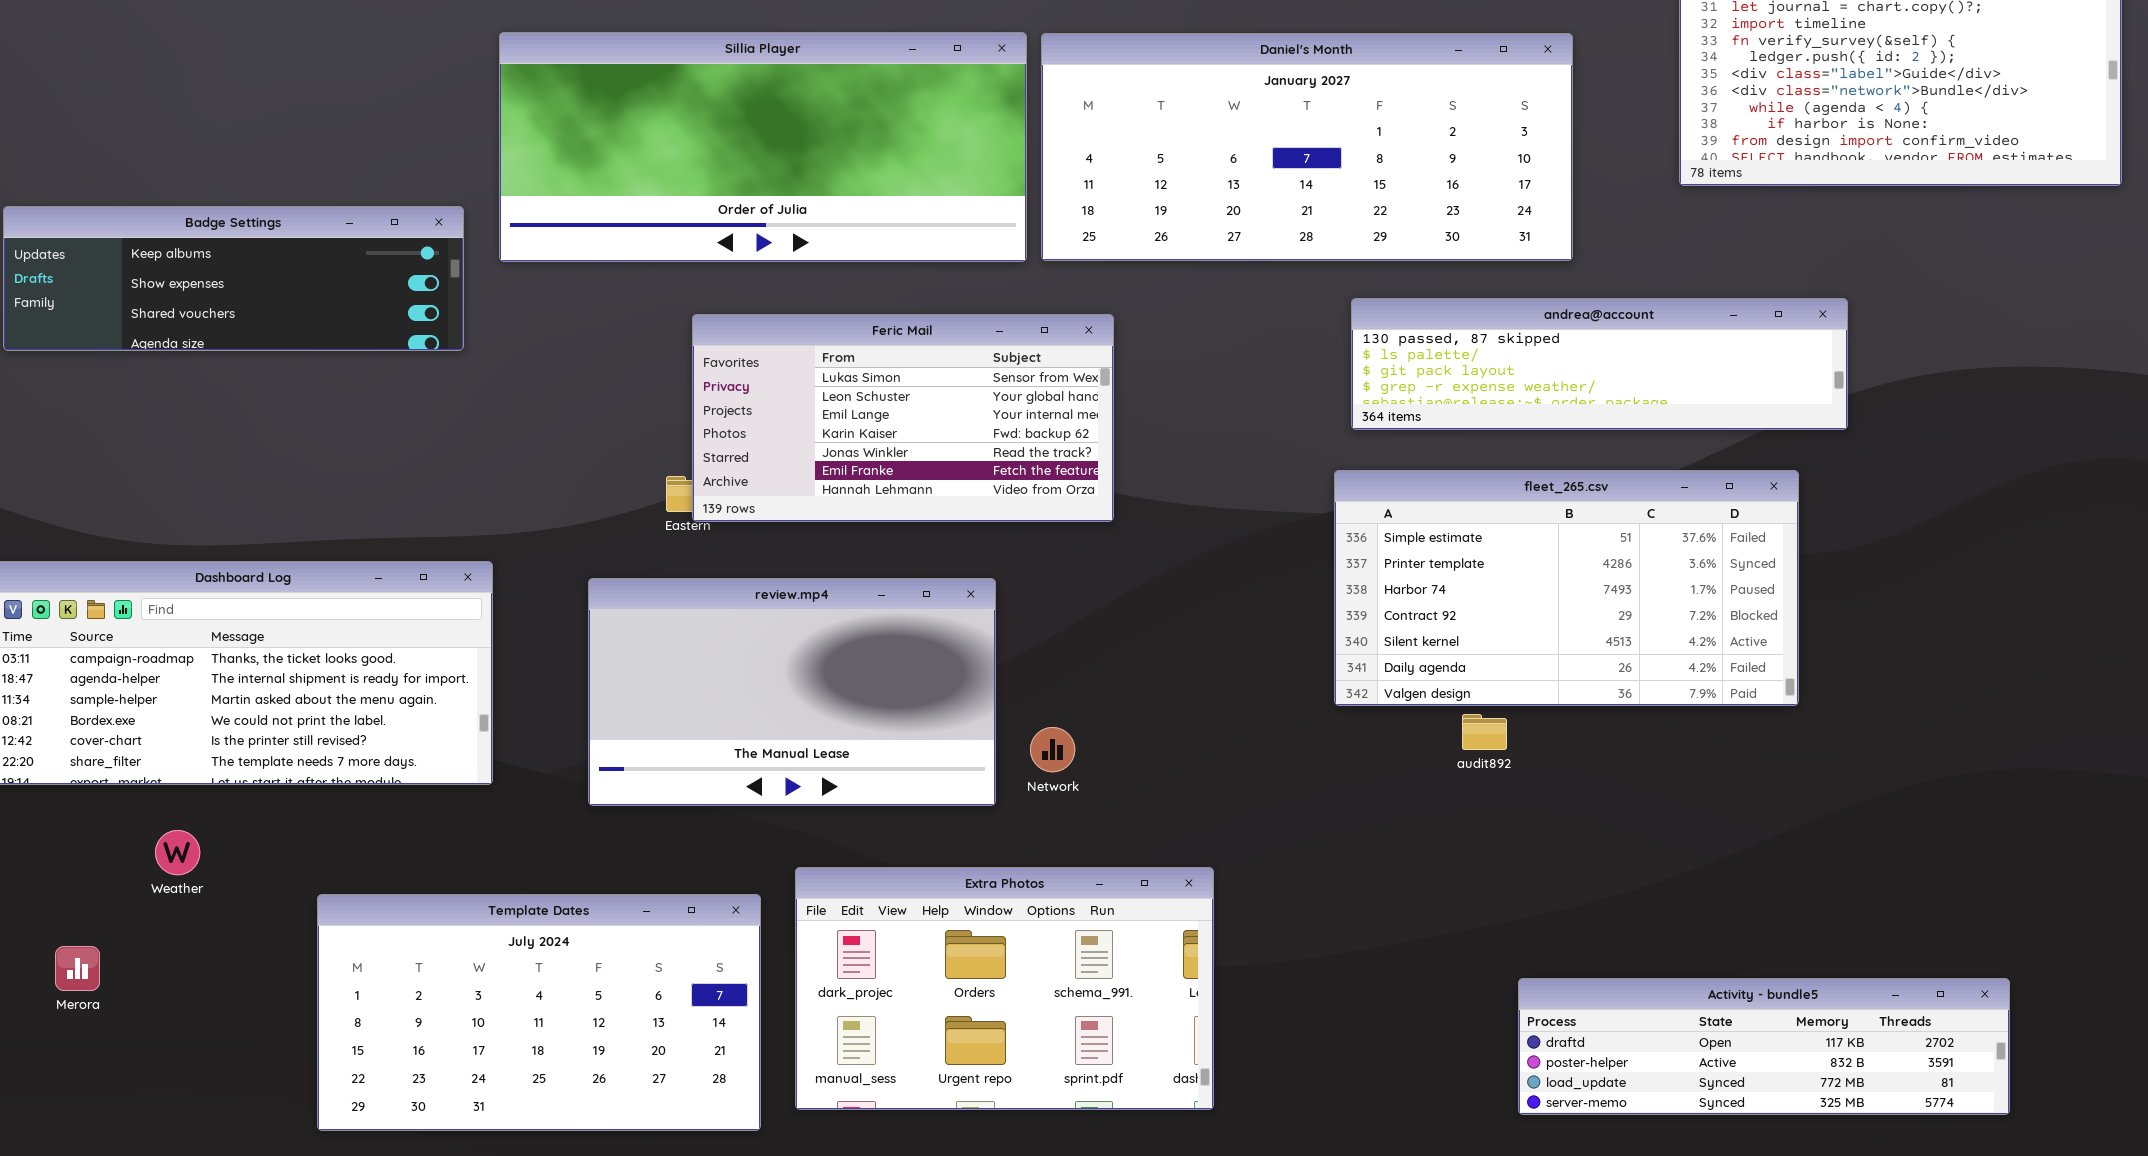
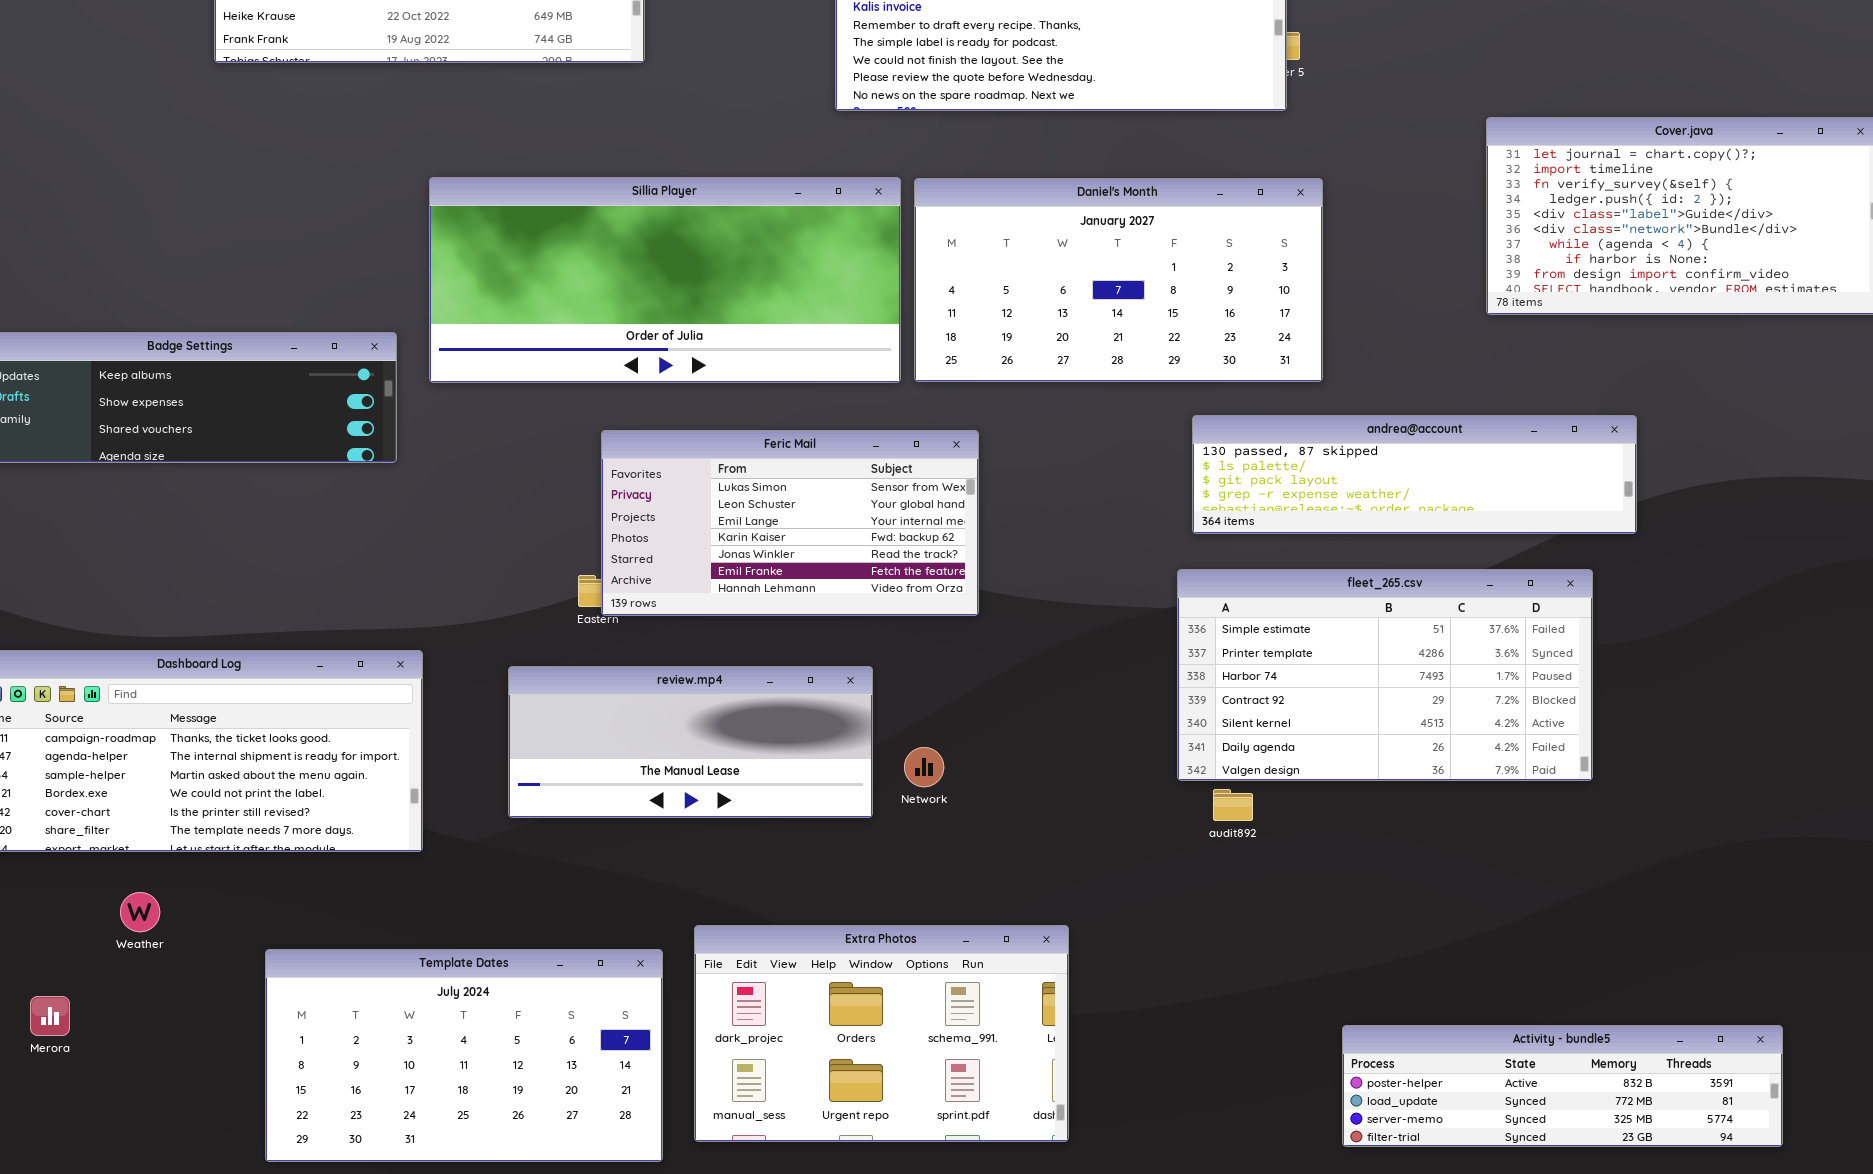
Daniel's Month: [1041,33,1573,261] -> [914,178,1323,382], resized
review.mp4: [588,578,996,806] -> [508,666,873,818], resized
audit892: [1462,714,1507,750] -> [1213,789,1253,821], moved
Network: [1030,727,1075,772] -> [904,747,944,787], moved
Activity - bundle5: [1518,978,2010,1115] -> [1342,1025,1783,1147], scrolled down 1 row

